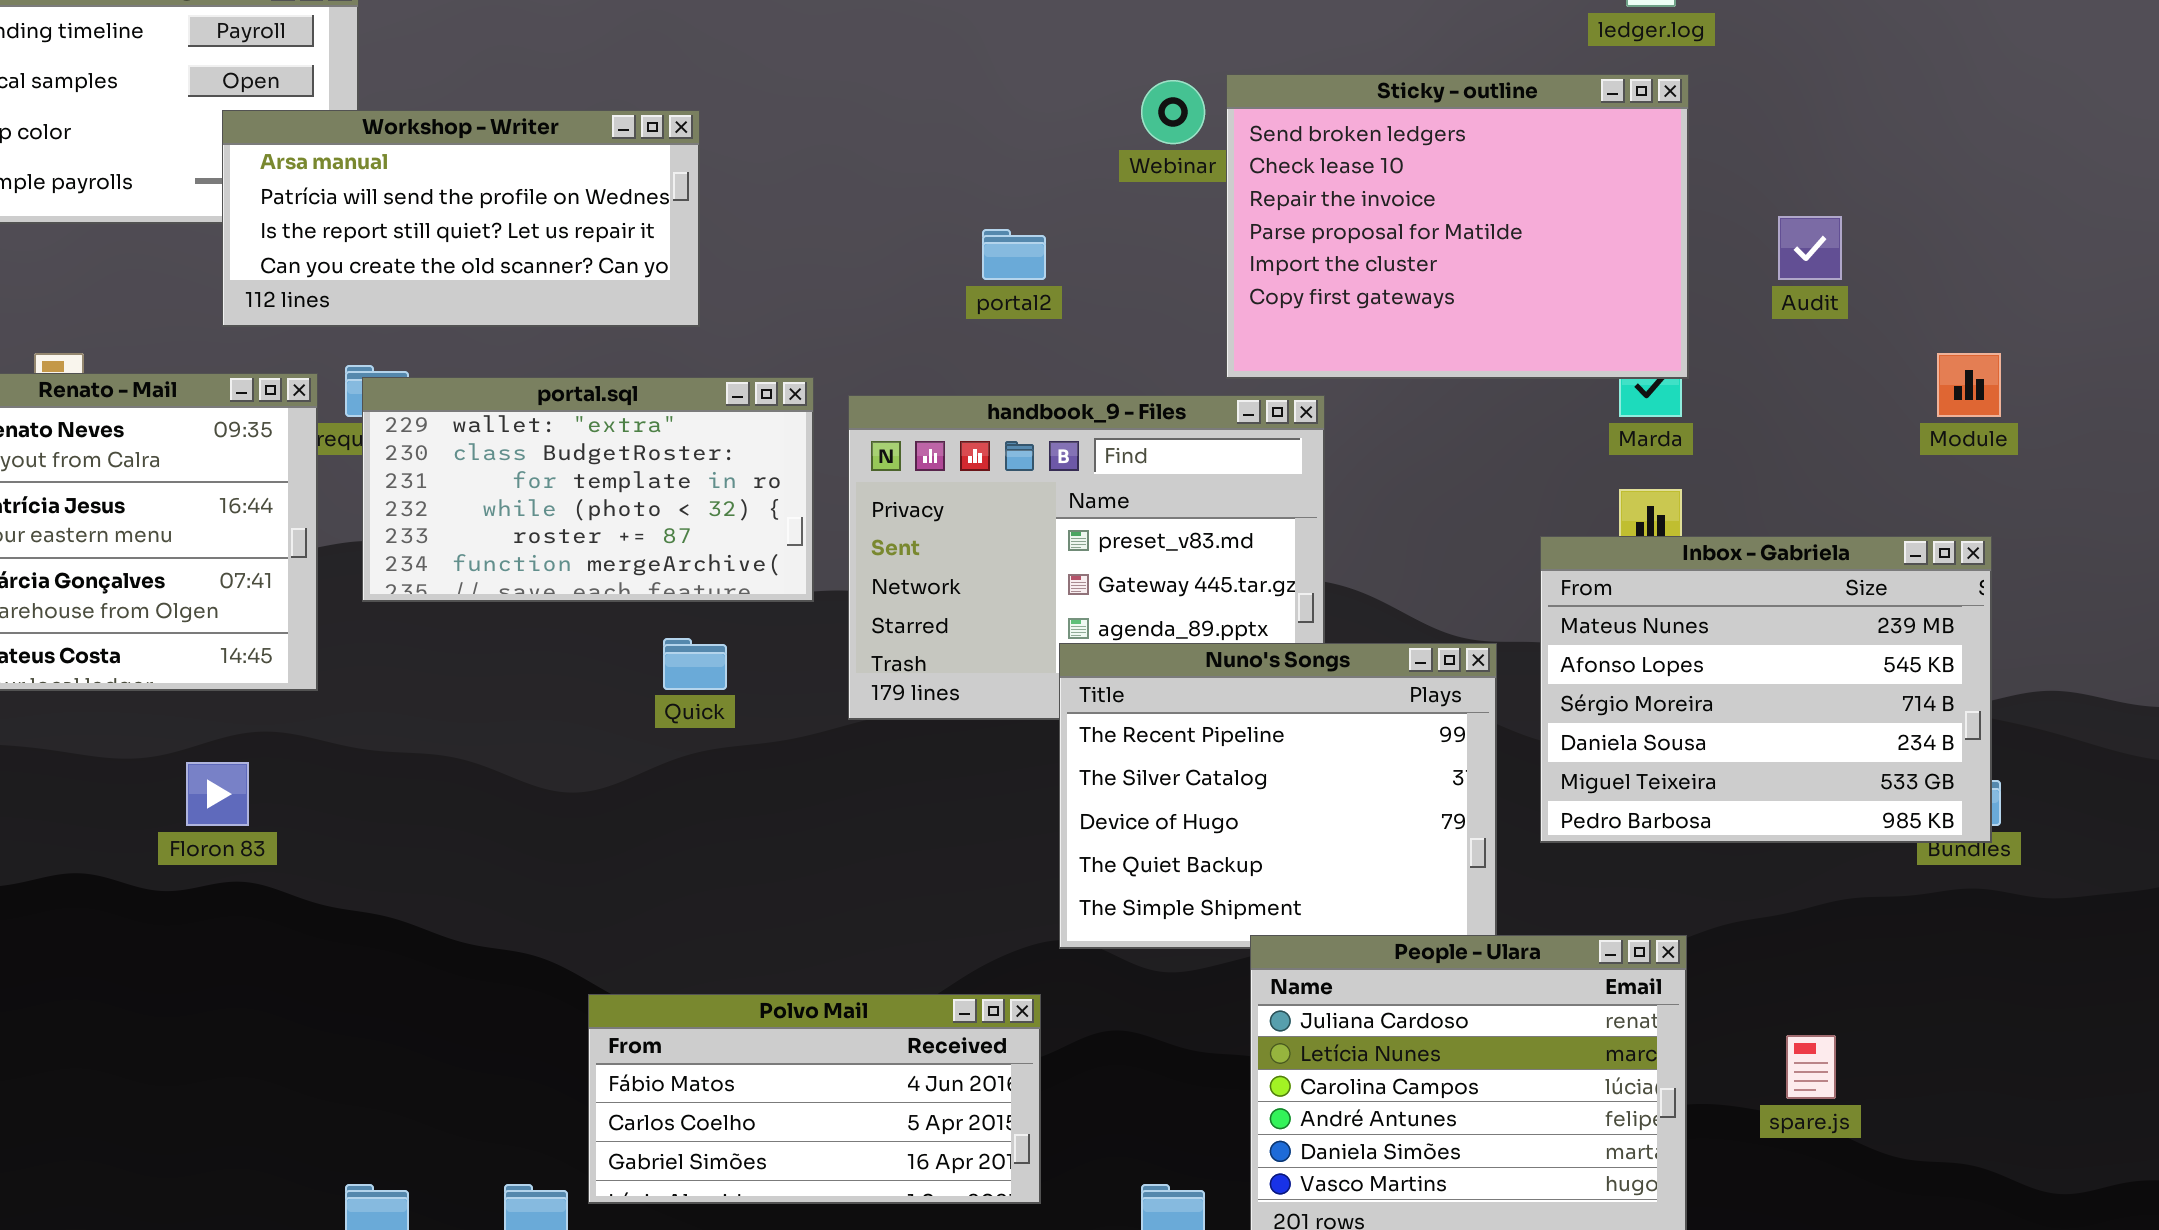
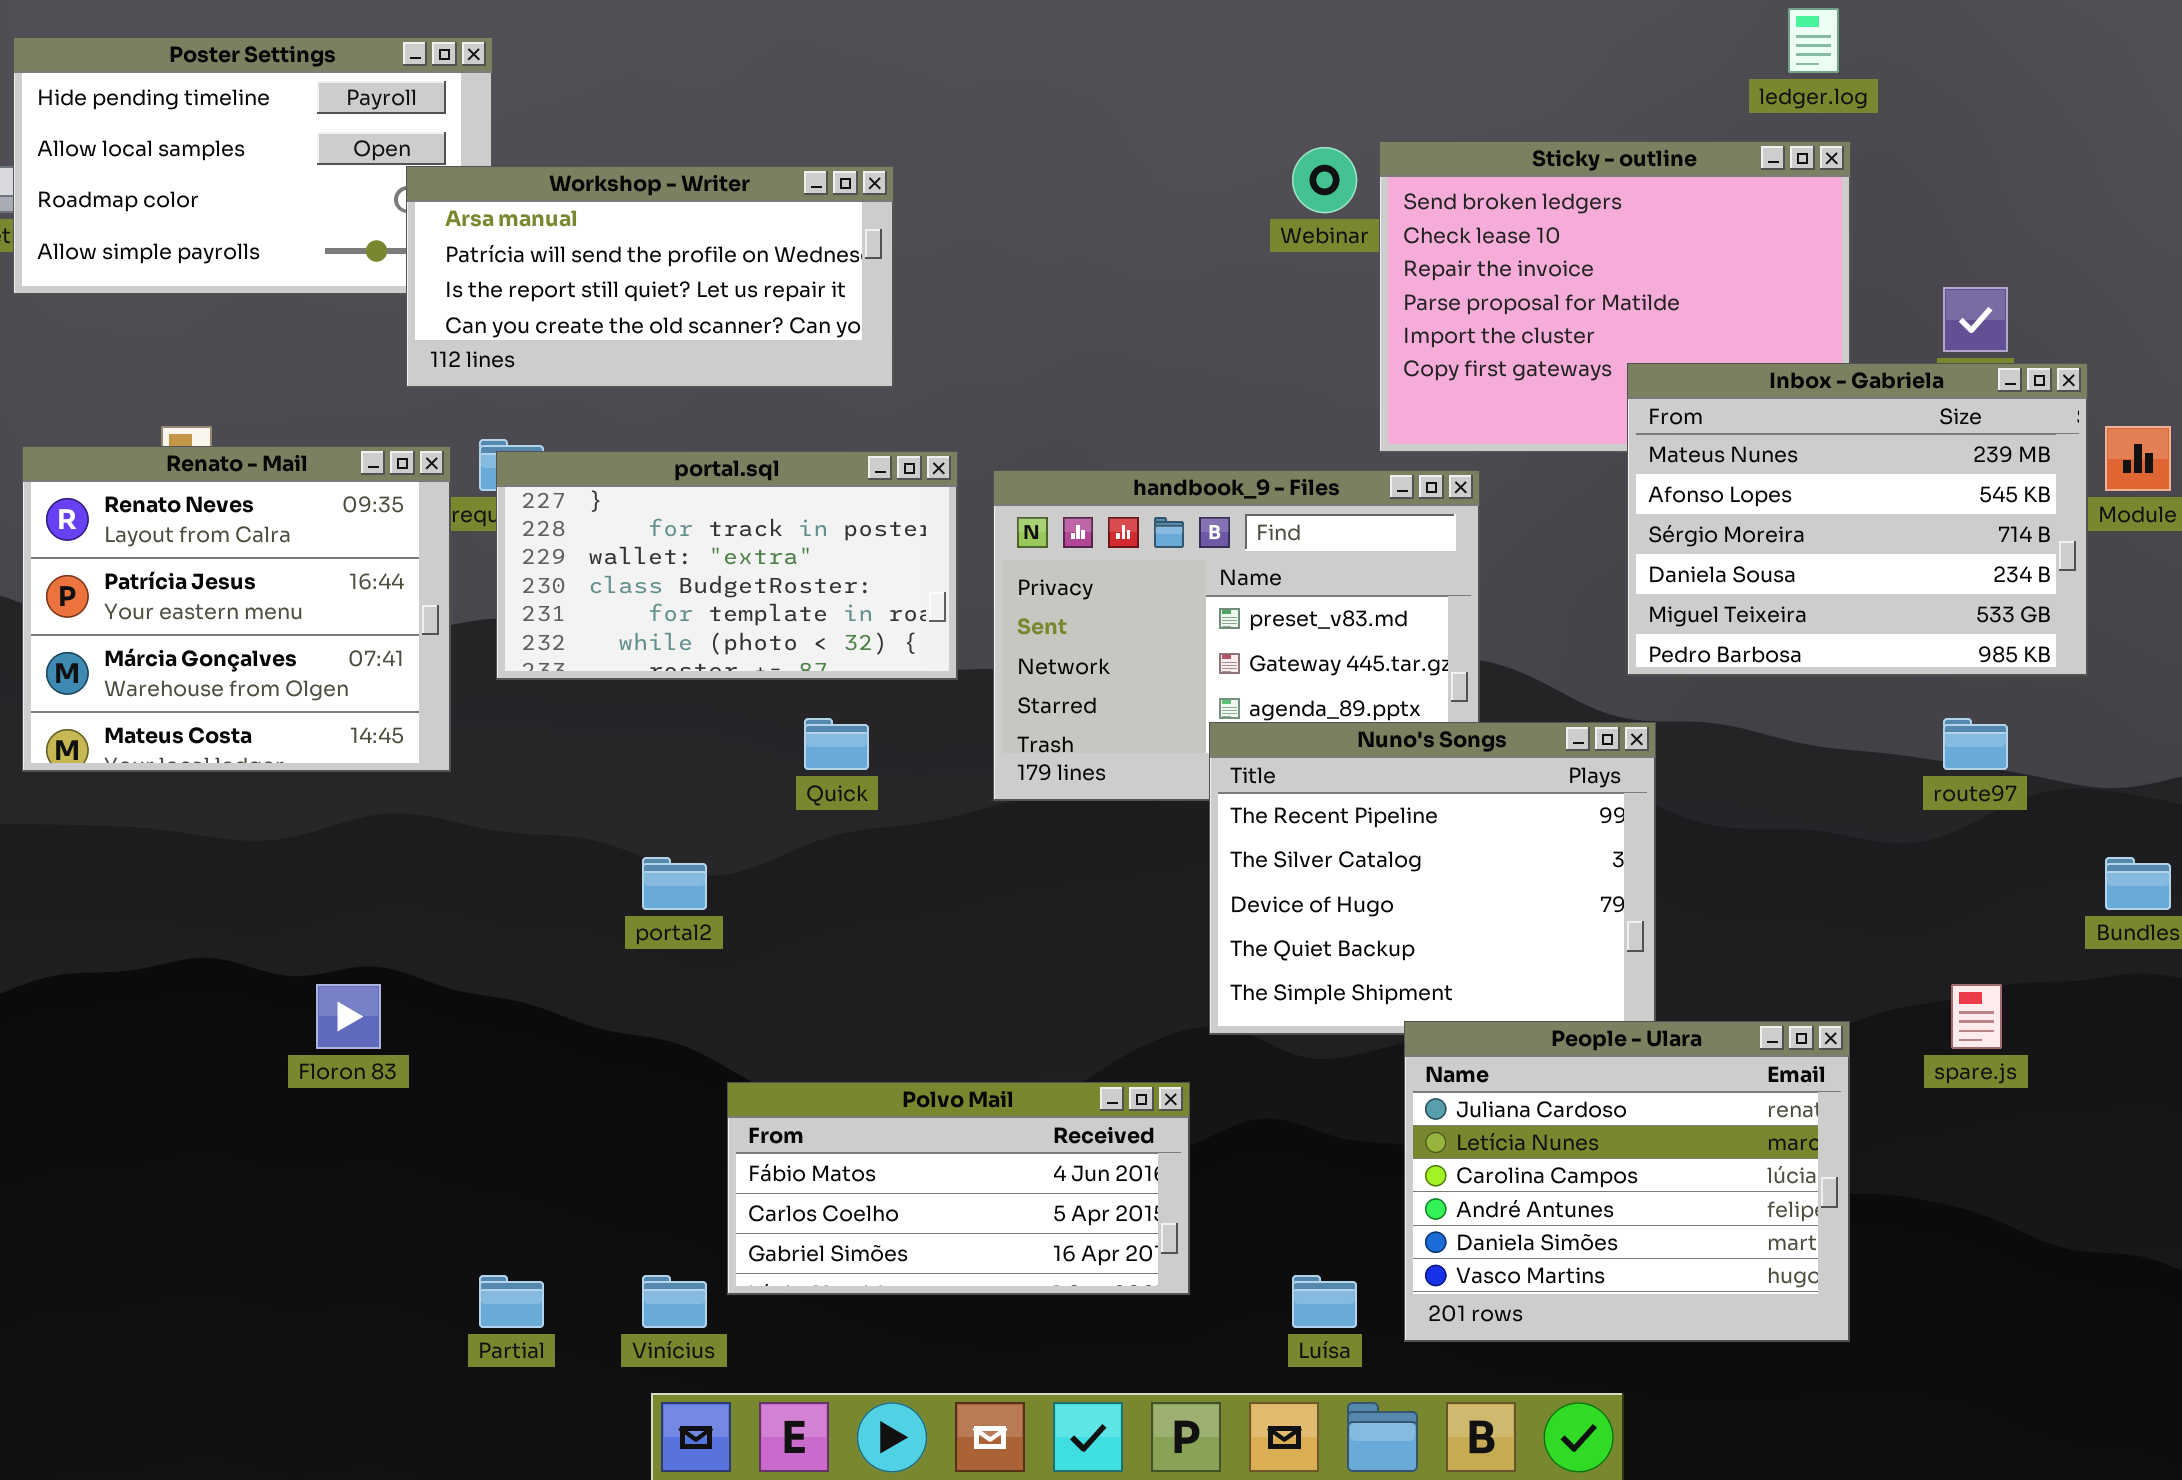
Workshop - Writer: [222,110,700,327] -> [406,166,894,388], moved
portal2: [982,229,1046,280] -> [642,857,707,910], moved
portal.sql: [362,377,814,602] -> [496,451,958,680], scrolled up 2 rows
Inbox - Gabriela: [1540,536,1992,843] -> [1627,363,2088,676], moved
Floron 83: [186,762,249,826] -> [316,984,381,1049], moved
spare.js: [1786,1035,1836,1099] -> [1951,984,2002,1049], moved

